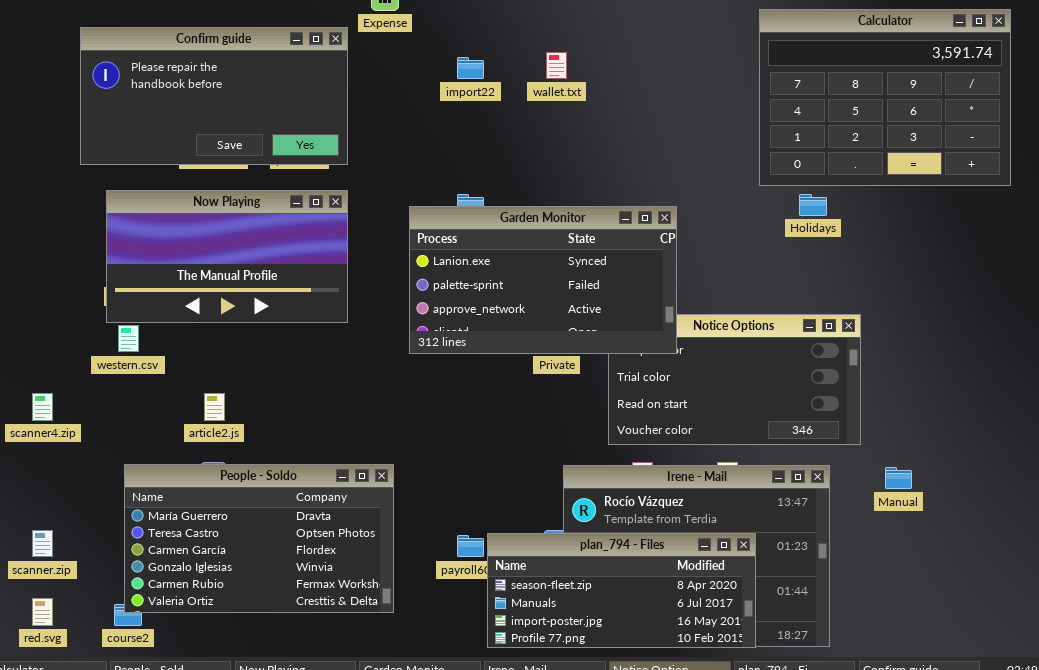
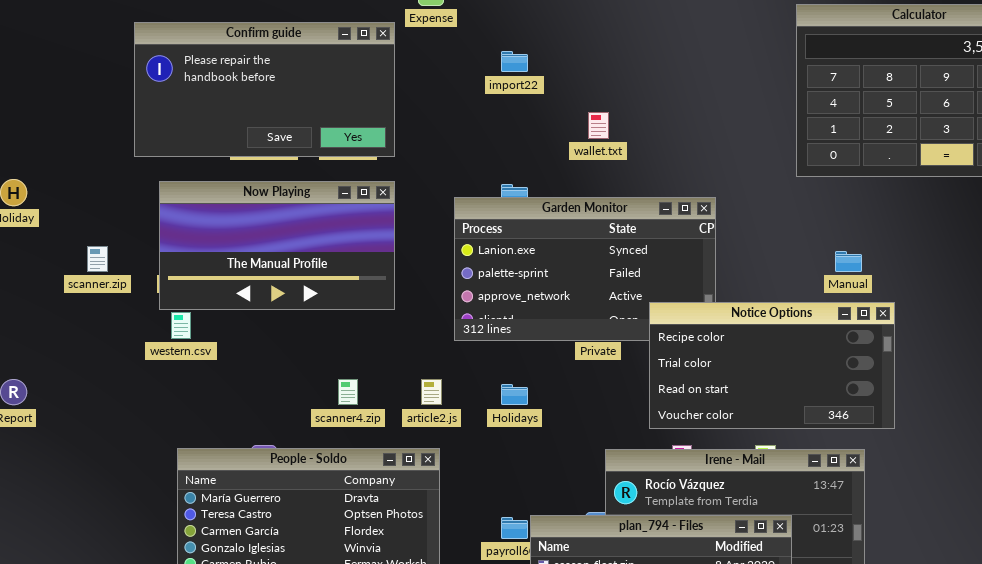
wallet.txt: [546,52,567,79] -> [588,112,609,139], moved
Holidays: [799,194,827,216] -> [501,384,528,405], moved
Notice Options: [608,314,861,445] -> [649,302,895,429], raised
scanner4.zip: [32,393,53,421] -> [338,379,358,405], moved
article2.js: [204,393,225,421] -> [421,379,442,405], moved
Manual: [885,467,912,489] -> [835,251,862,272], moved
scanner.zip: [32,530,53,557] -> [87,246,108,272], moved

